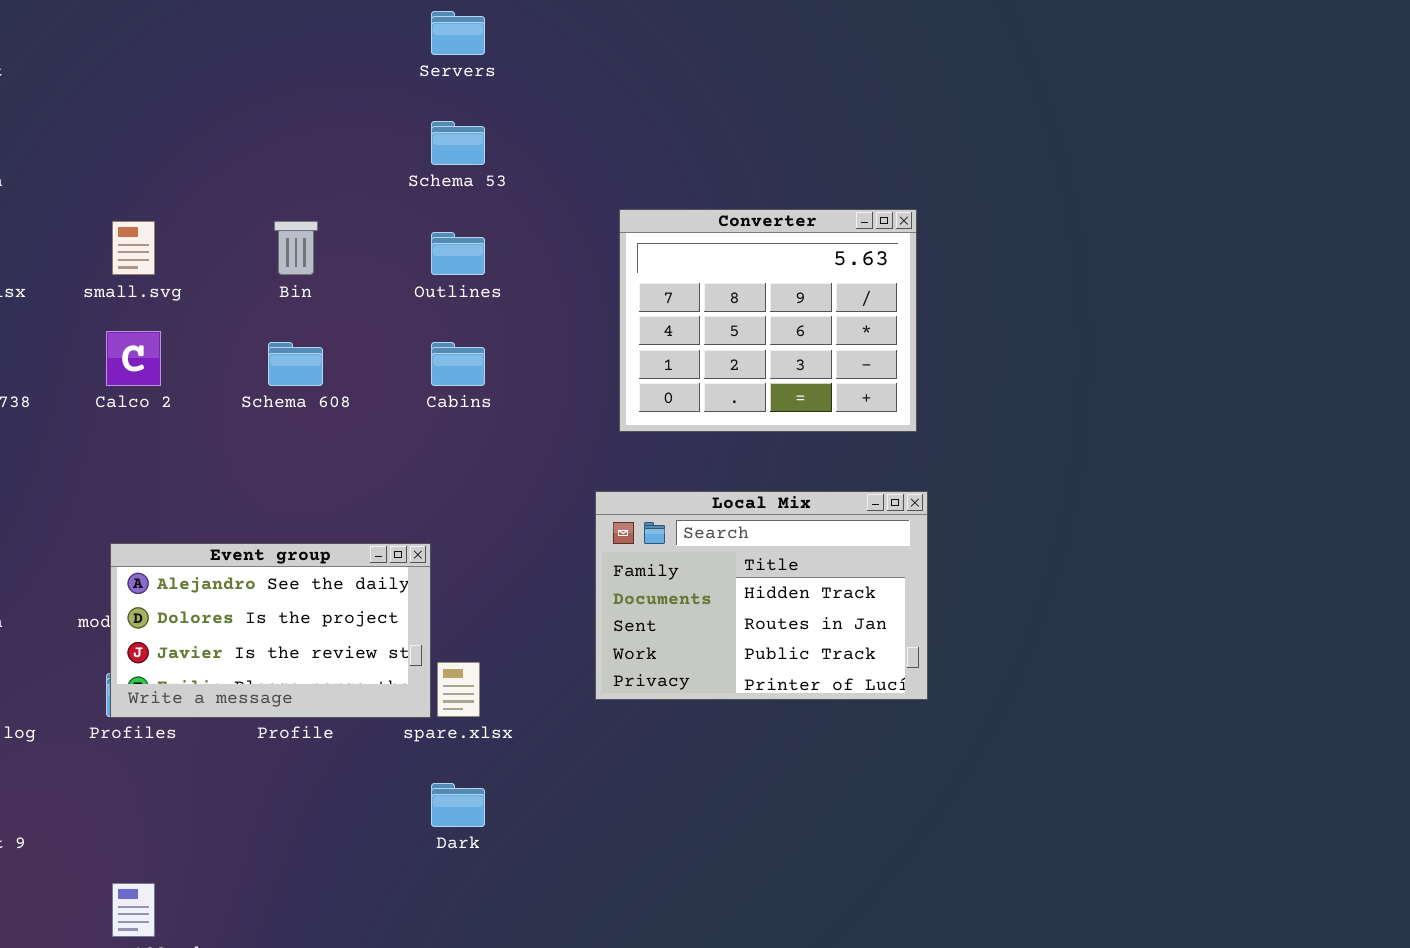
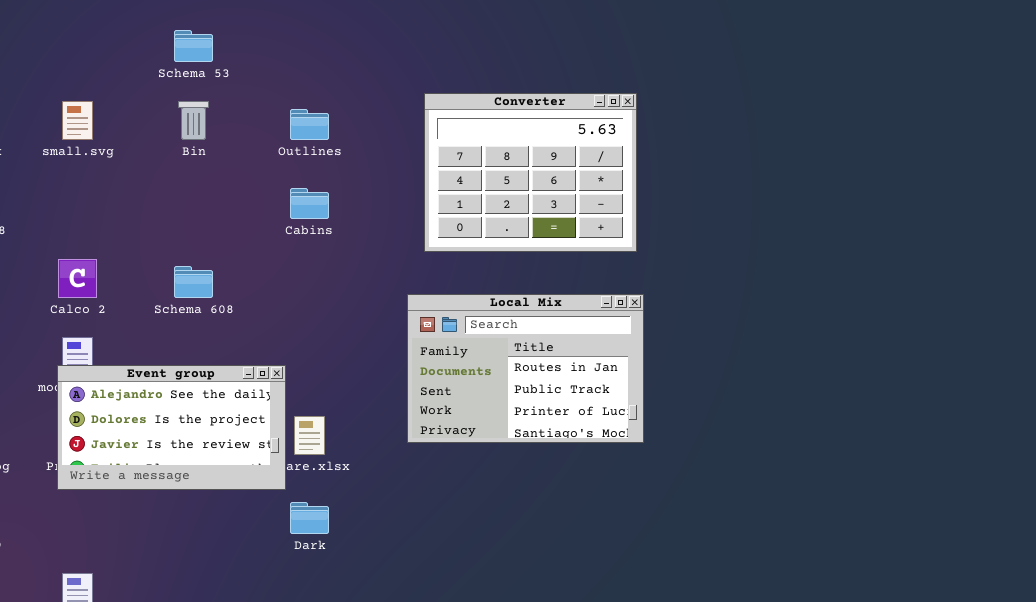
Schema 53: [431,121,485,165] -> [174,30,213,62], moved
Calco 2: [106,331,161,386] -> [58,259,97,298], moved
Schema 608: [268,342,323,386] -> [174,266,213,298], moved
Local Mix: [595,491,928,700] -> [407,294,644,443], scrolled down 1 row
Event group: [110,543,431,718] -> [57,365,286,490], moved

